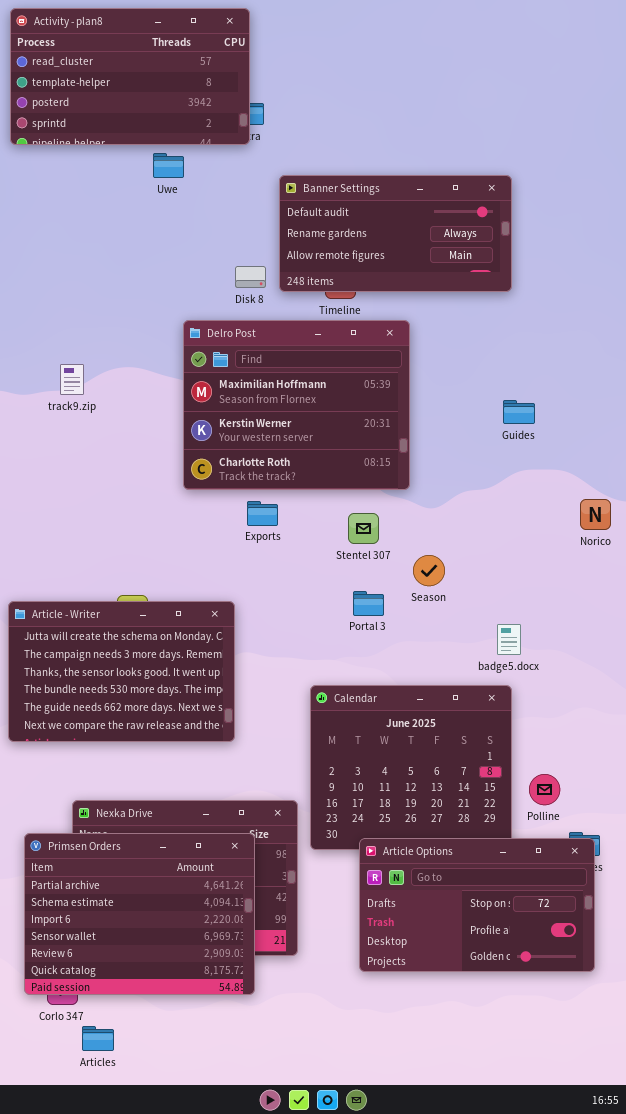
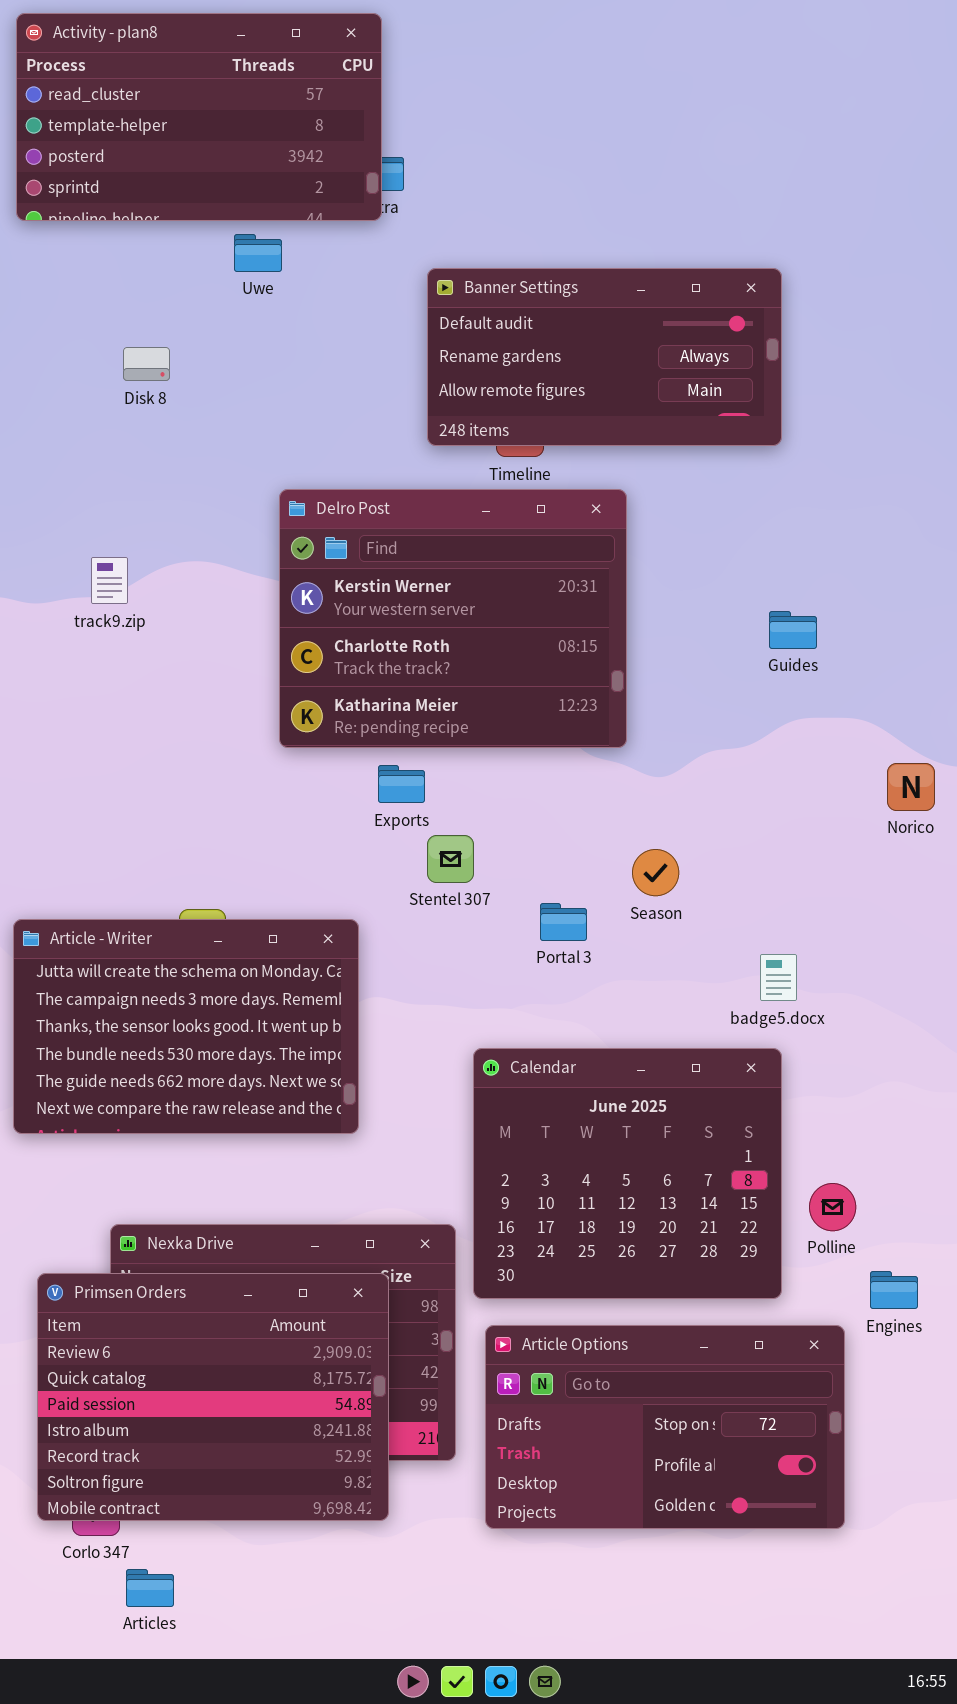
Disk 8: [235,266,266,288] -> [123,347,170,381], moved
Delro Post: [183,320,410,490] -> [279,489,627,748], scrolled down 1 row
Stentel 307: [348,513,379,544] -> [427,835,474,883], moved
Primsen Orders: [24,833,255,995] -> [37,1273,389,1521], scrolled down 4 rows
Article Options: [359,838,595,972] -> [485,1325,845,1529], moved

